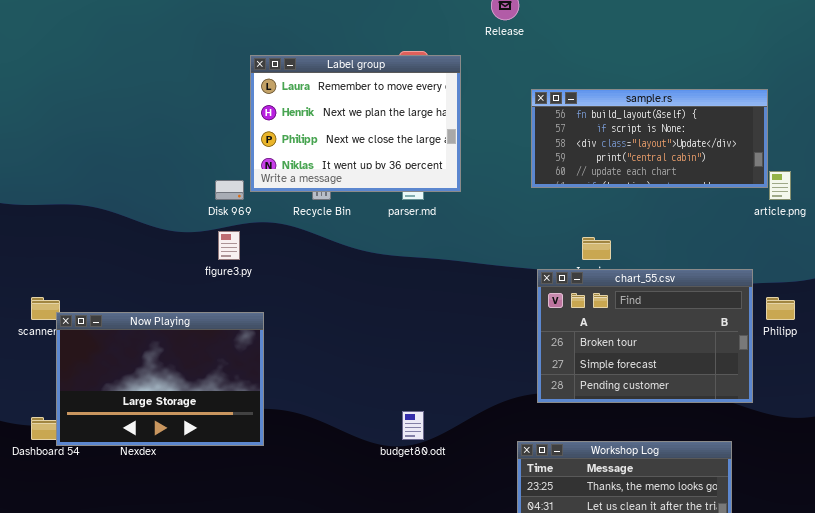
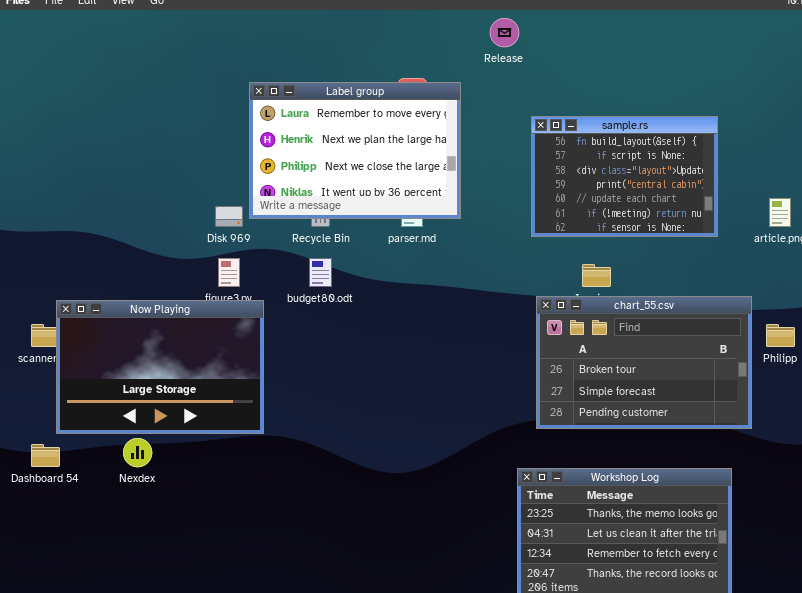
sample.rs: [531,89,768,188] -> [531,116,718,237], resized
Now Playing: [56,312,264,446] -> [56,300,264,434], moved
budget80.odt: [402,411,424,440] -> [309,258,332,287], moved

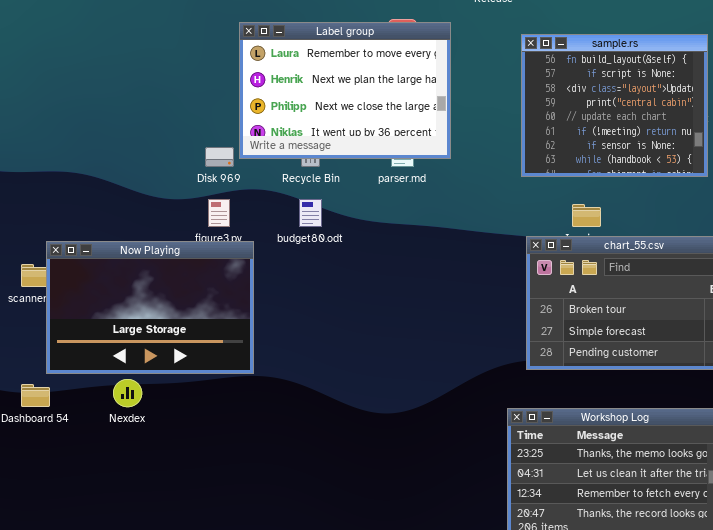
sample.rs: [531,116,718,237] -> [521,34,708,177], resized

